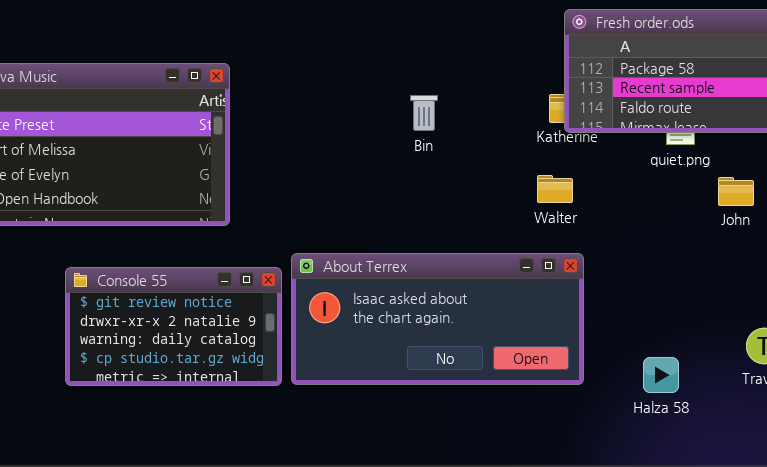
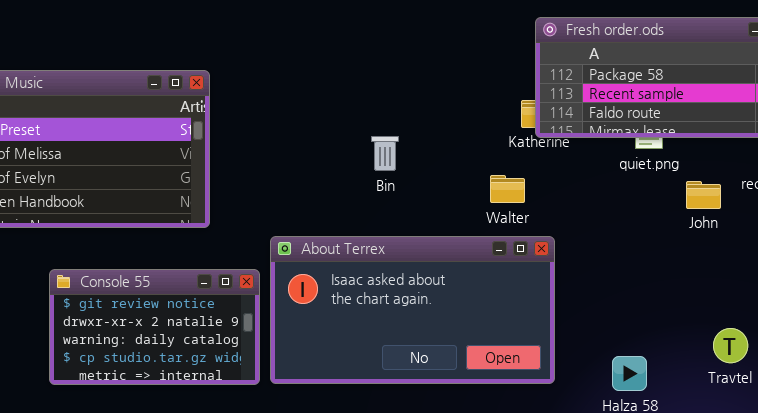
Bin: [410,95,438,131] -> [371,136,399,171], moved
Walter: [537,175,573,203] -> [490,175,525,203], moved
About Terrex: [291,253,584,385] -> [270,236,555,384], resized

